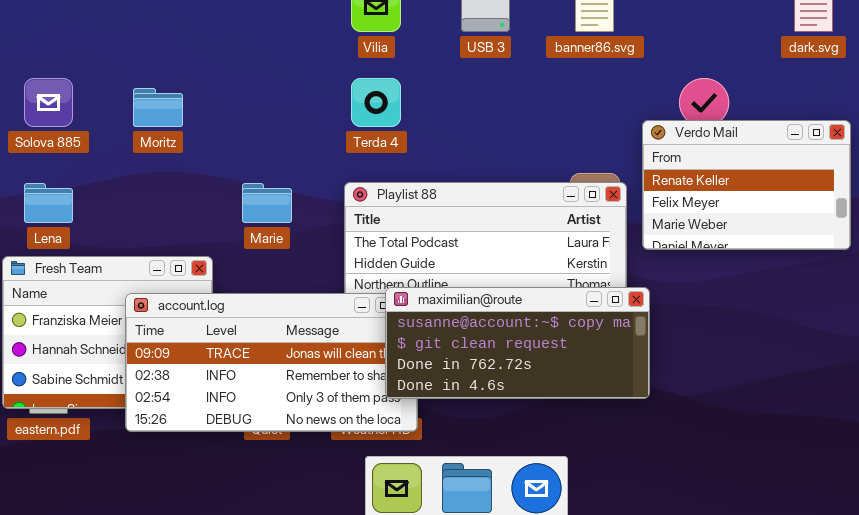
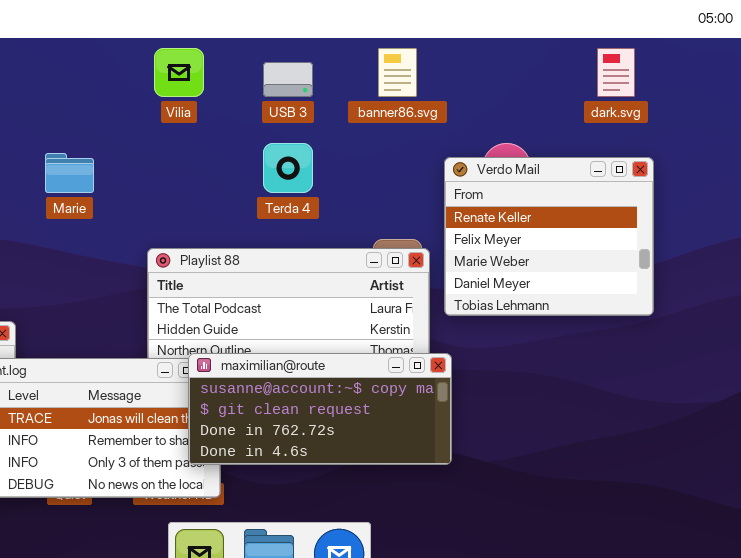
Terda 4: [351,78,401,127] -> [263,143,313,193], moved
Verdo Mail: [642,120,851,250] -> [444,157,654,316], resized
Marie: [242,183,292,223] -> [45,153,94,193], moved

